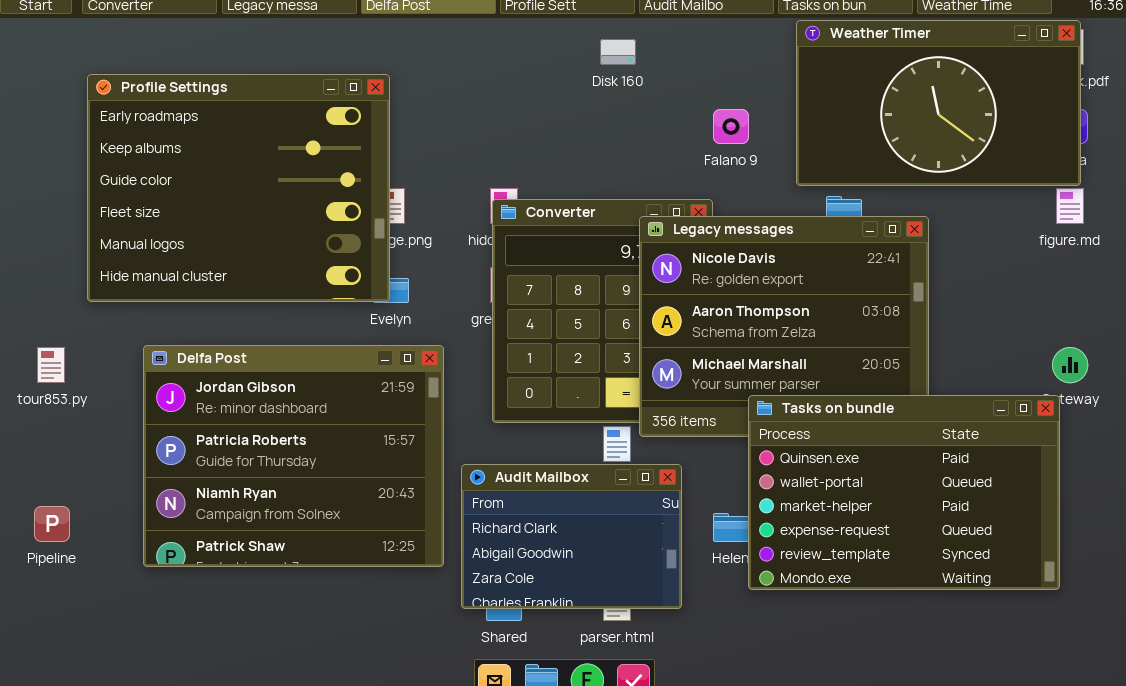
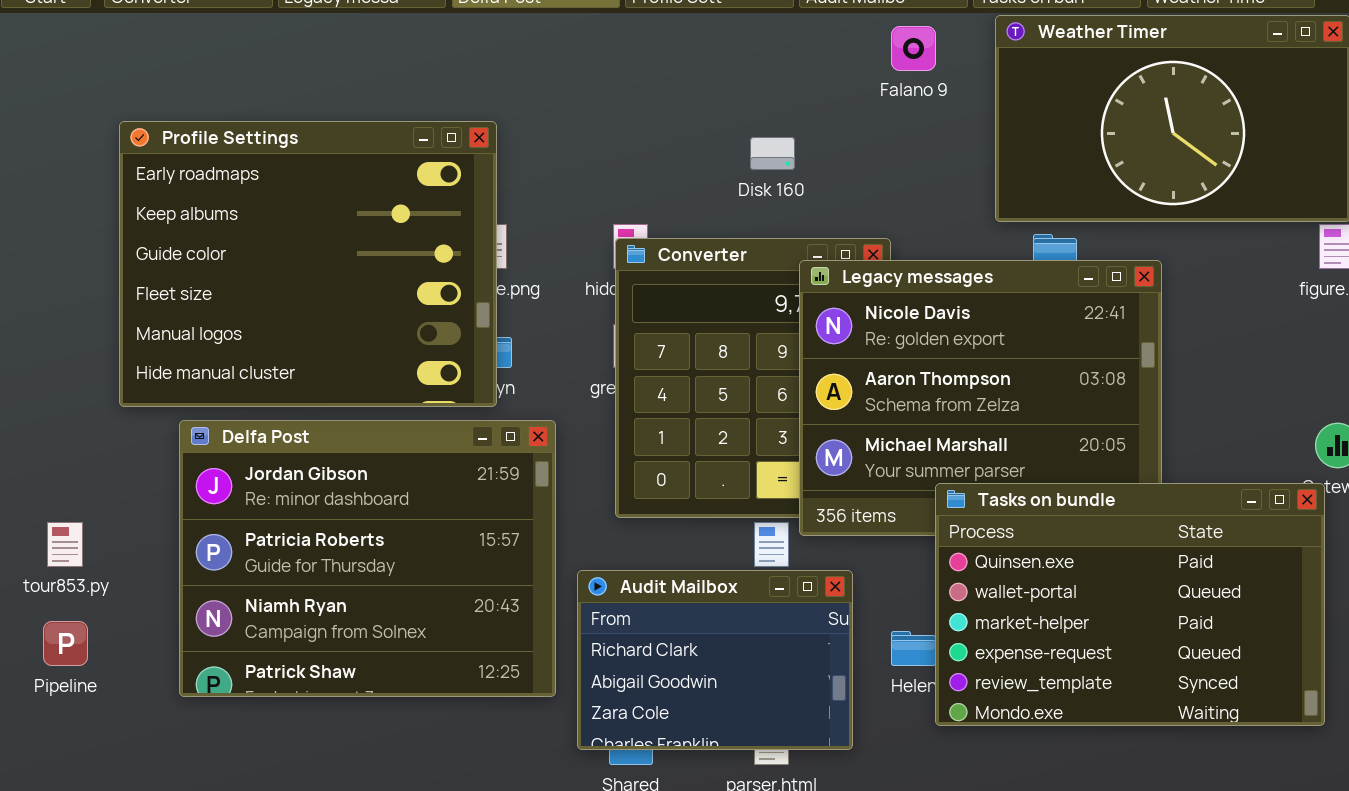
Disk 160: [600,39,636,65] -> [750,137,795,170], moved
Profile Settings: [87,74,390,302] -> [119,121,497,407], moved
Falano 9: [713,109,749,144] -> [891,26,936,71], moved
tour853.py: [37,347,65,383] -> [47,522,83,567], moved

